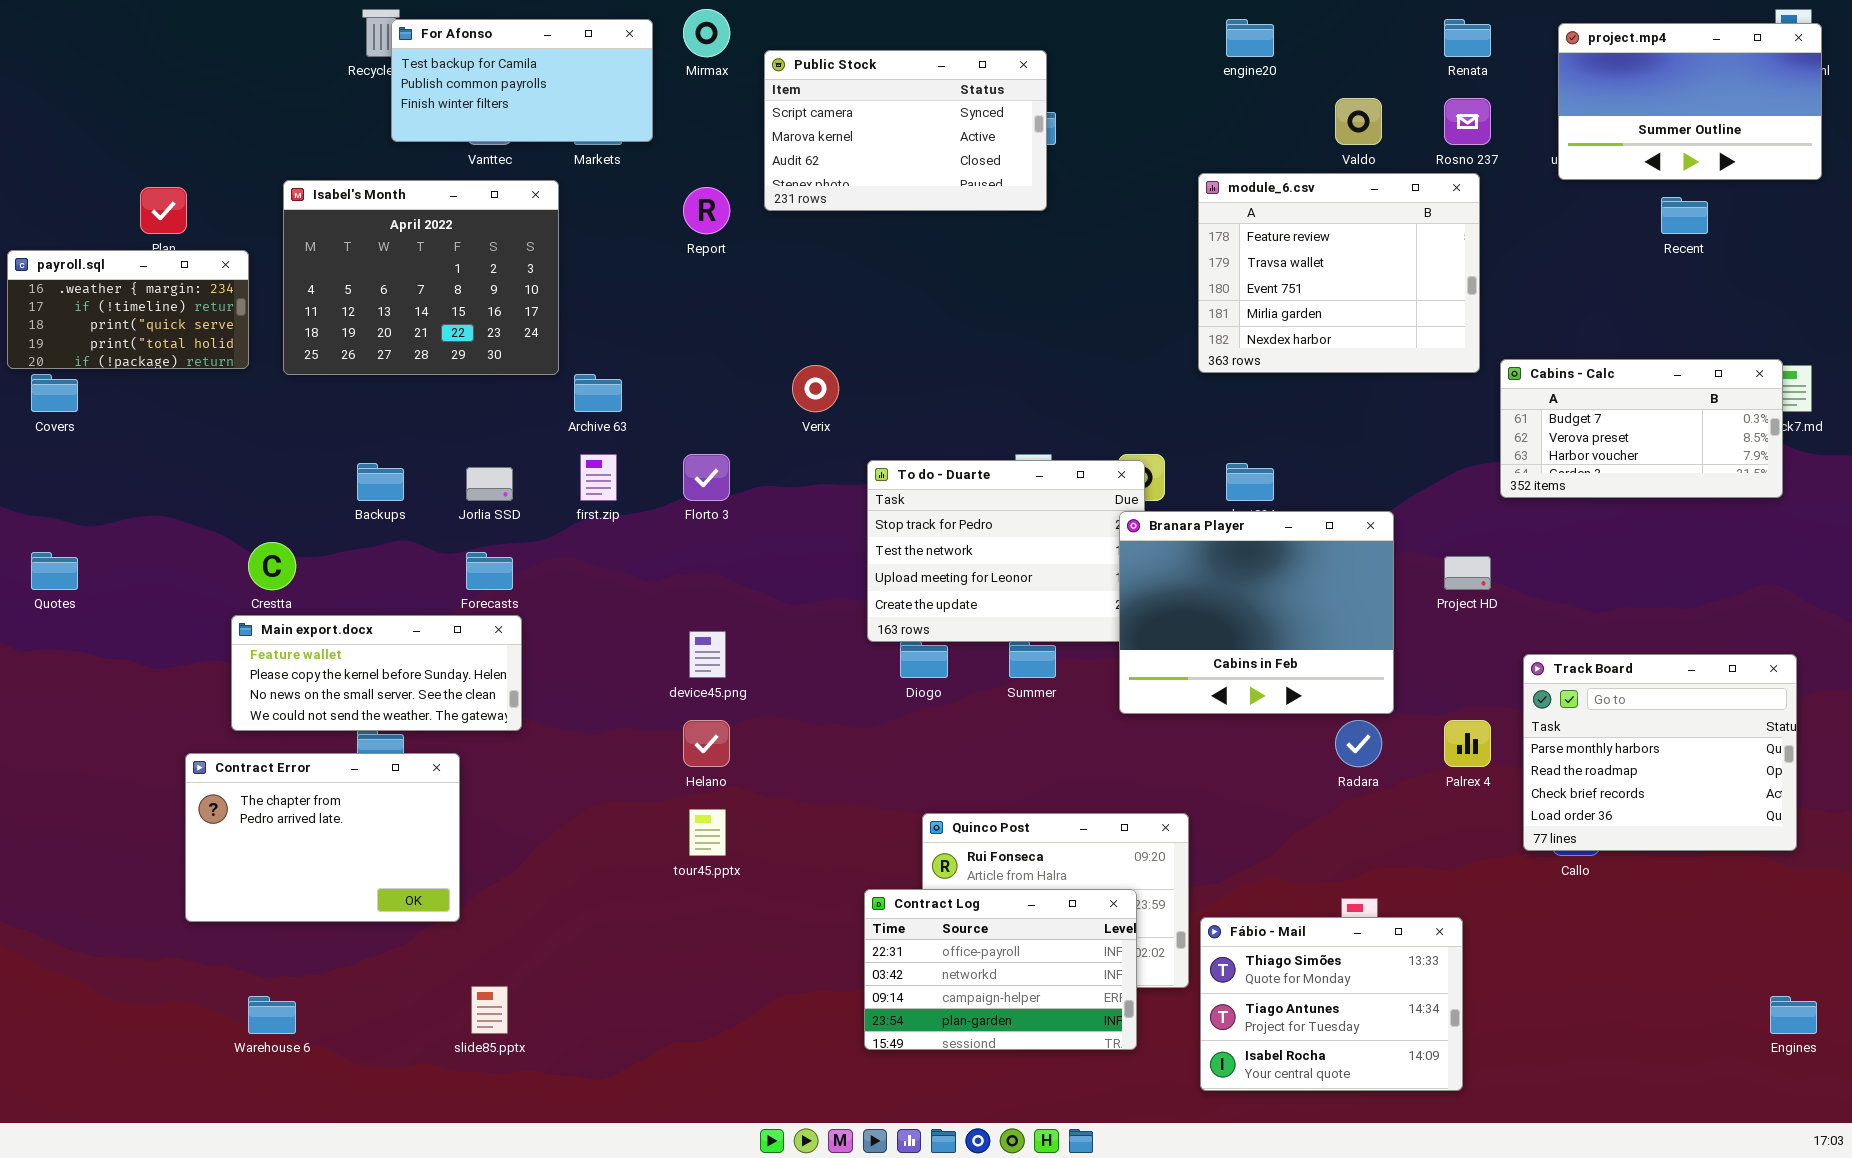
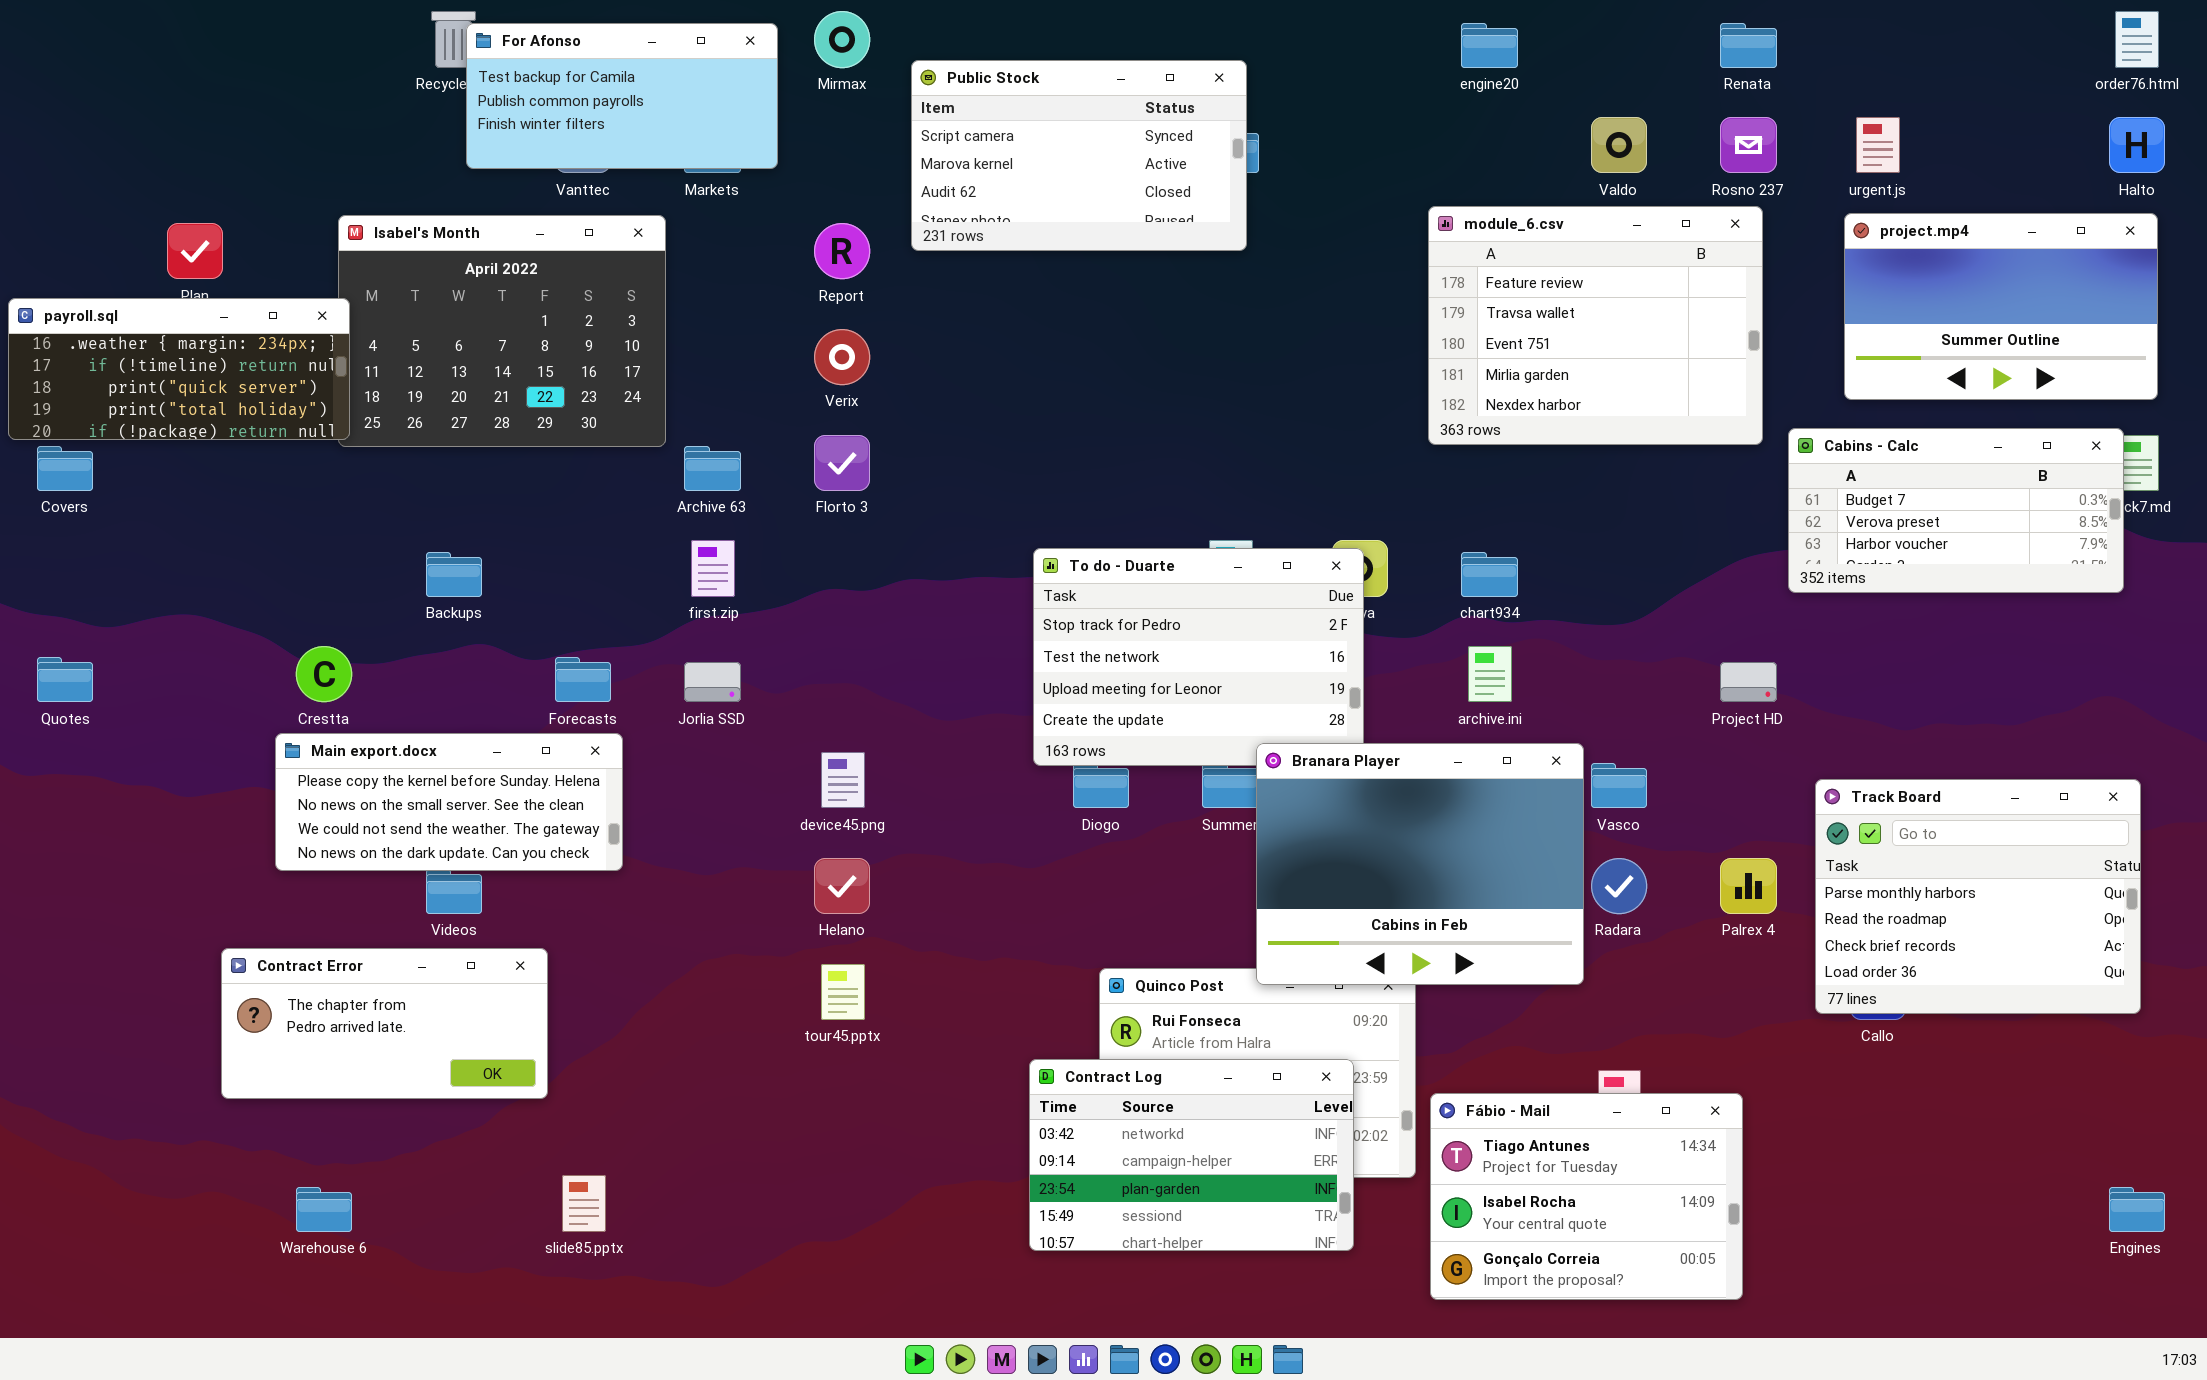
project.mp4: [1558,23,1822,180] -> [1844,213,2158,400], moved
payroll.sql: [7,250,249,369] -> [8,298,350,440], resized
Verix: [792,365,839,412] -> [814,329,870,385], moved
Florto 3: [683,454,730,501] -> [814,435,870,491], moved
Jorlia SSD: [466,467,513,501] -> [684,662,741,702], moved
Branara Player: [1119,511,1394,714] -> [1256,743,1584,985], moved
Main export.docx: [231,615,522,731] -> [275,733,623,871], scrolled down 1 row
Contract Error: [185,753,460,922] -> [221,948,548,1099], resized
Contract Log: [864,889,1137,1050] -> [1029,1059,1354,1251], scrolled down 1 row
Fábio - Mail: [1200,917,1463,1091] -> [1430,1093,1743,1300], scrolled down 1 row

